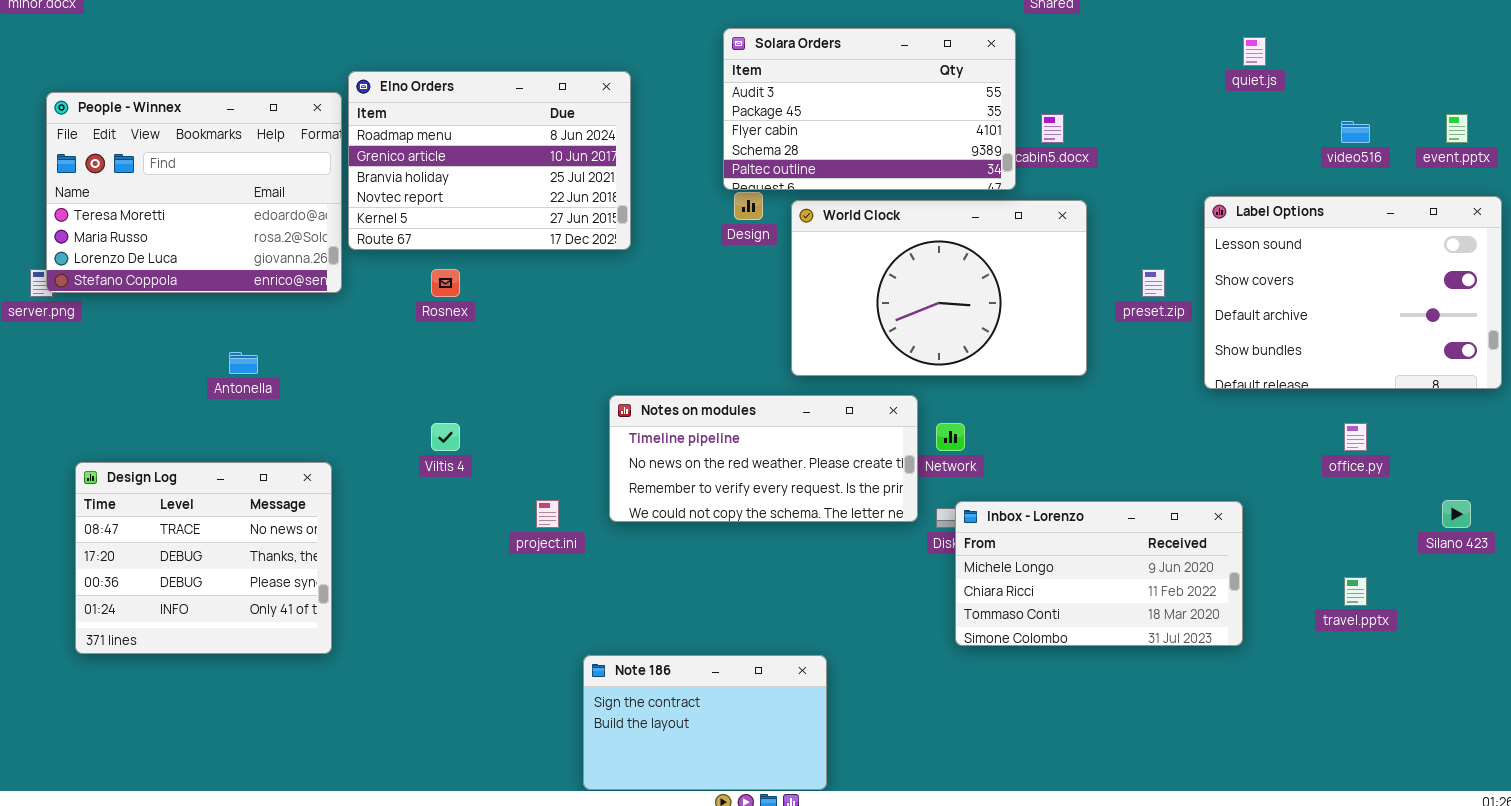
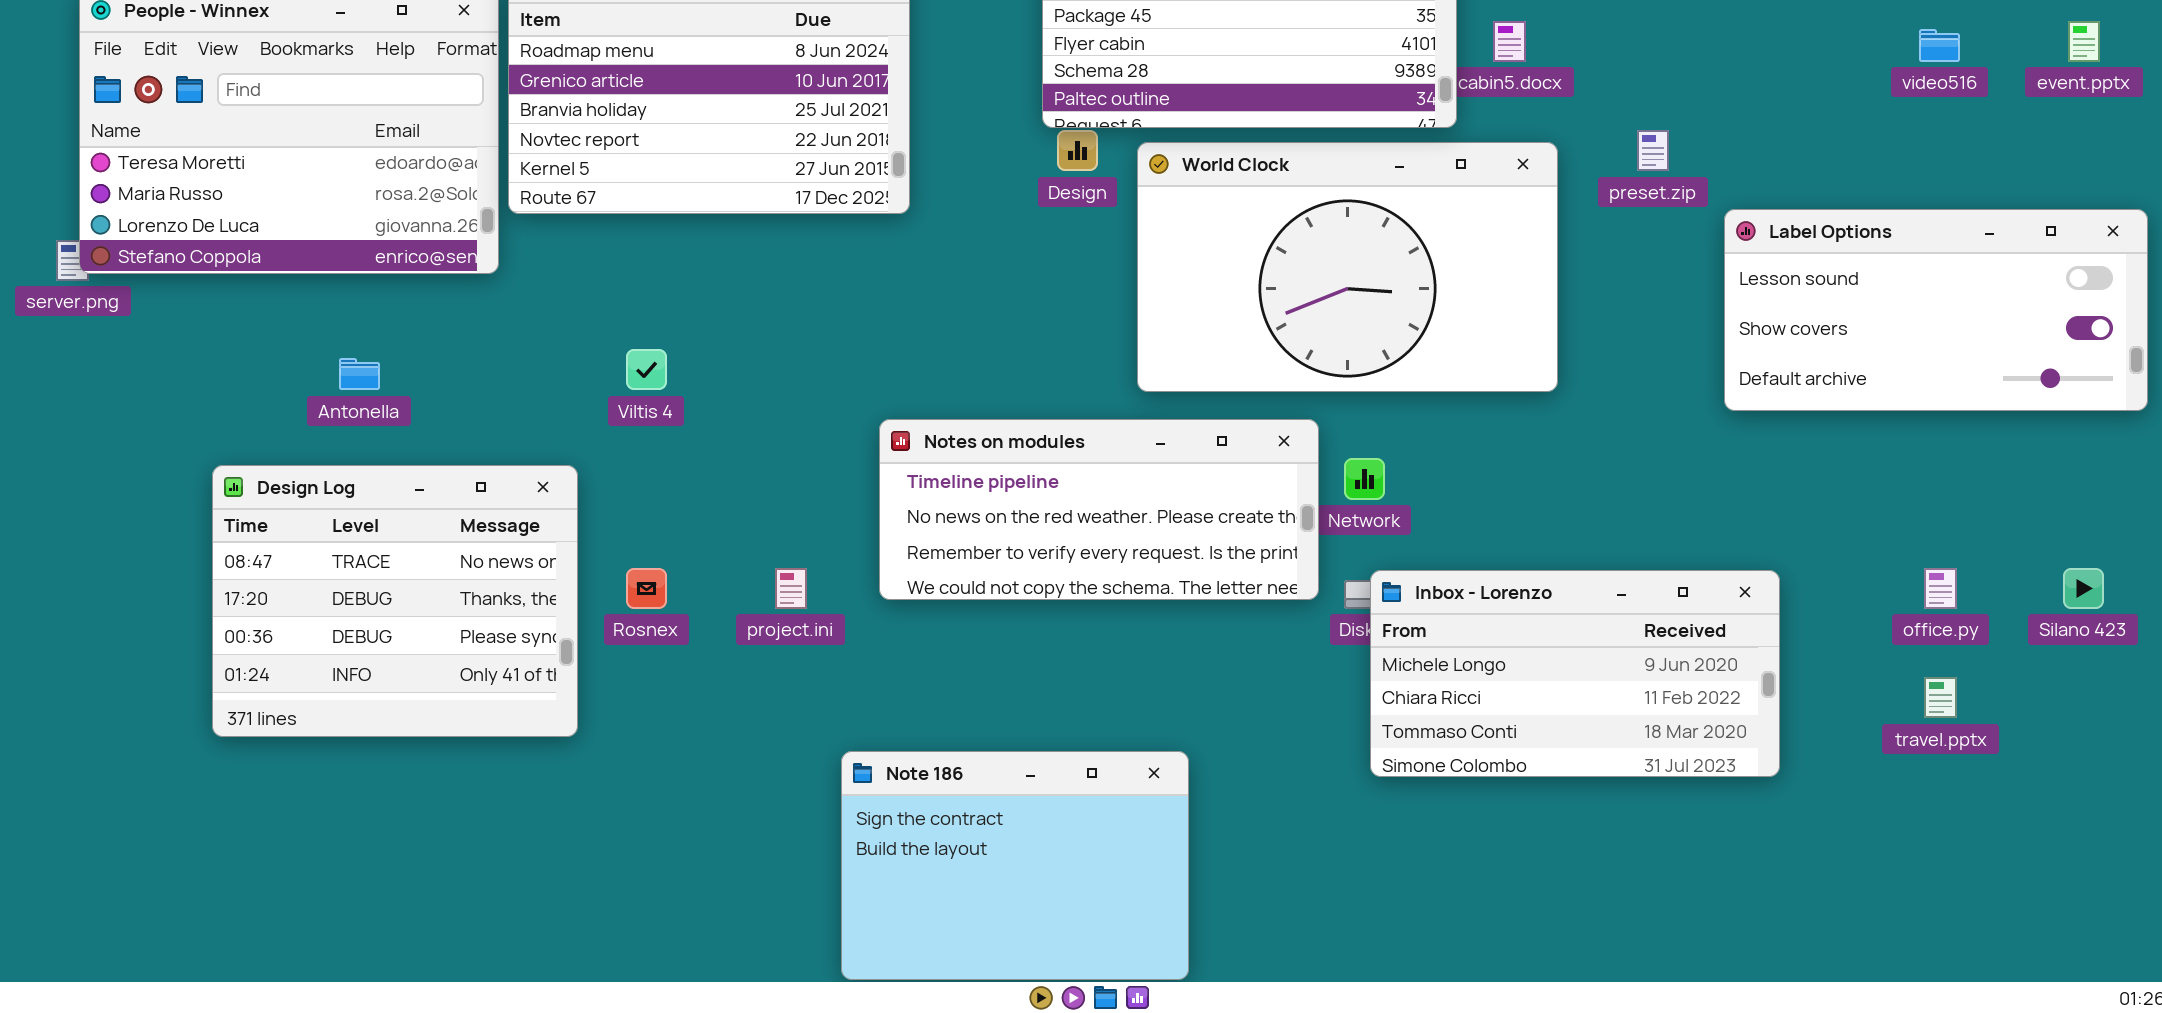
Label Options: [1204,196,1502,389] -> [1724,209,2148,411], resized
Rosnex: [431,269,460,297] -> [626,568,667,609], moved
preset.zip: [1142,269,1165,297] -> [1637,130,1669,171], moved
Viltis 4: [431,423,460,451] -> [626,349,667,390], moved
office.py: [1344,423,1367,451] -> [1924,568,1957,609], moved
Design Log: [75,462,332,654] -> [212,465,578,737], moved
Note 186: [583,655,827,790] -> [841,751,1189,980], resized

